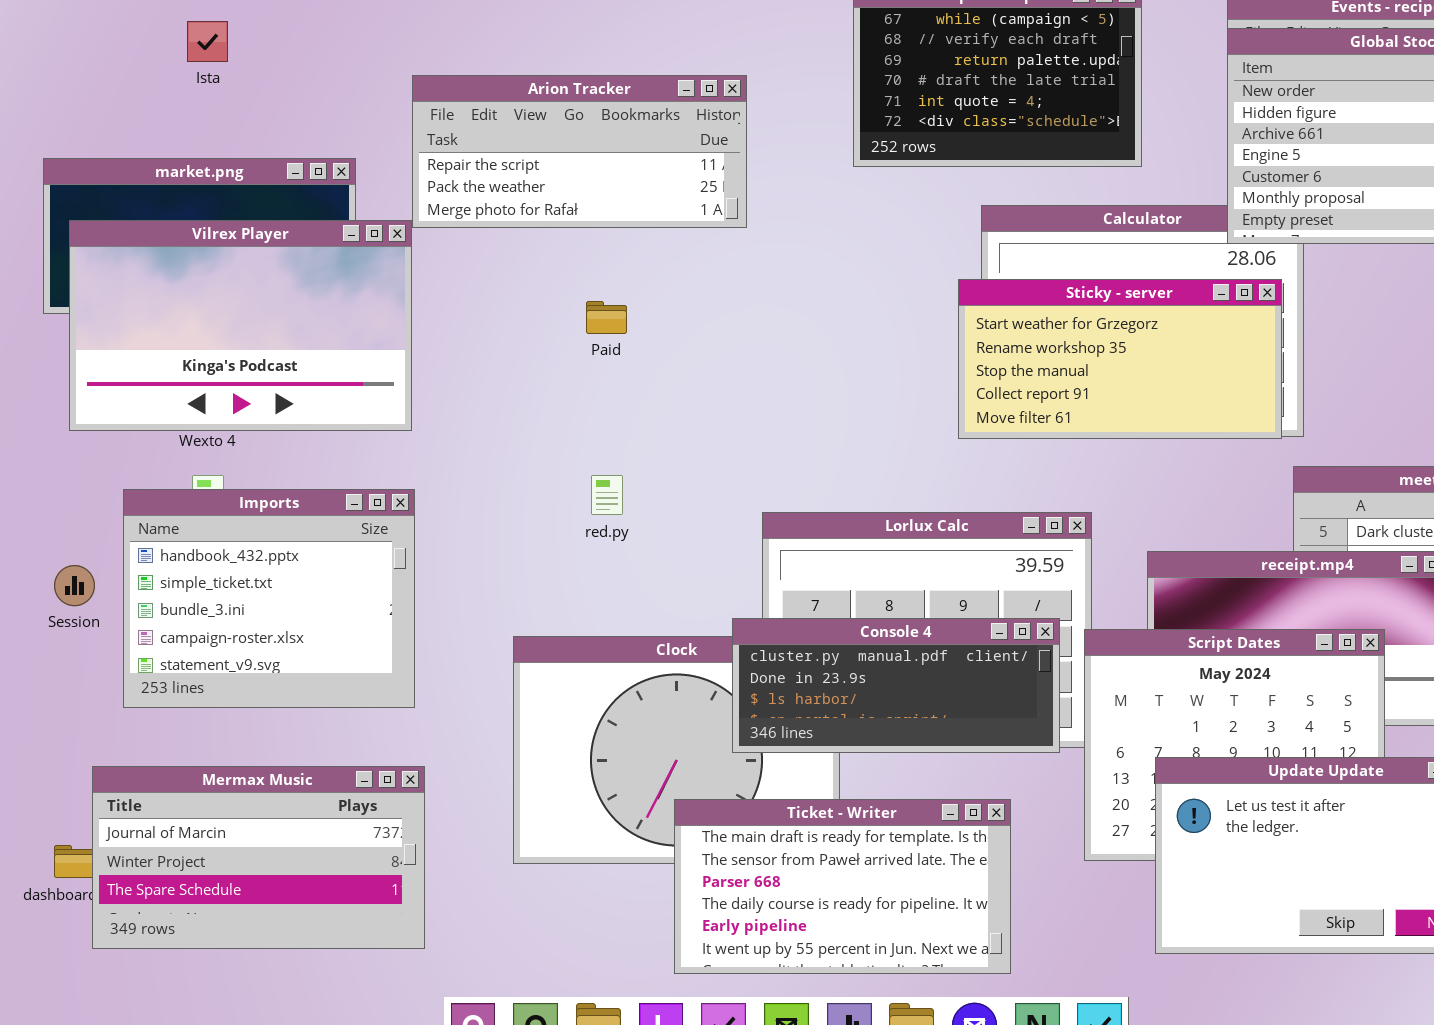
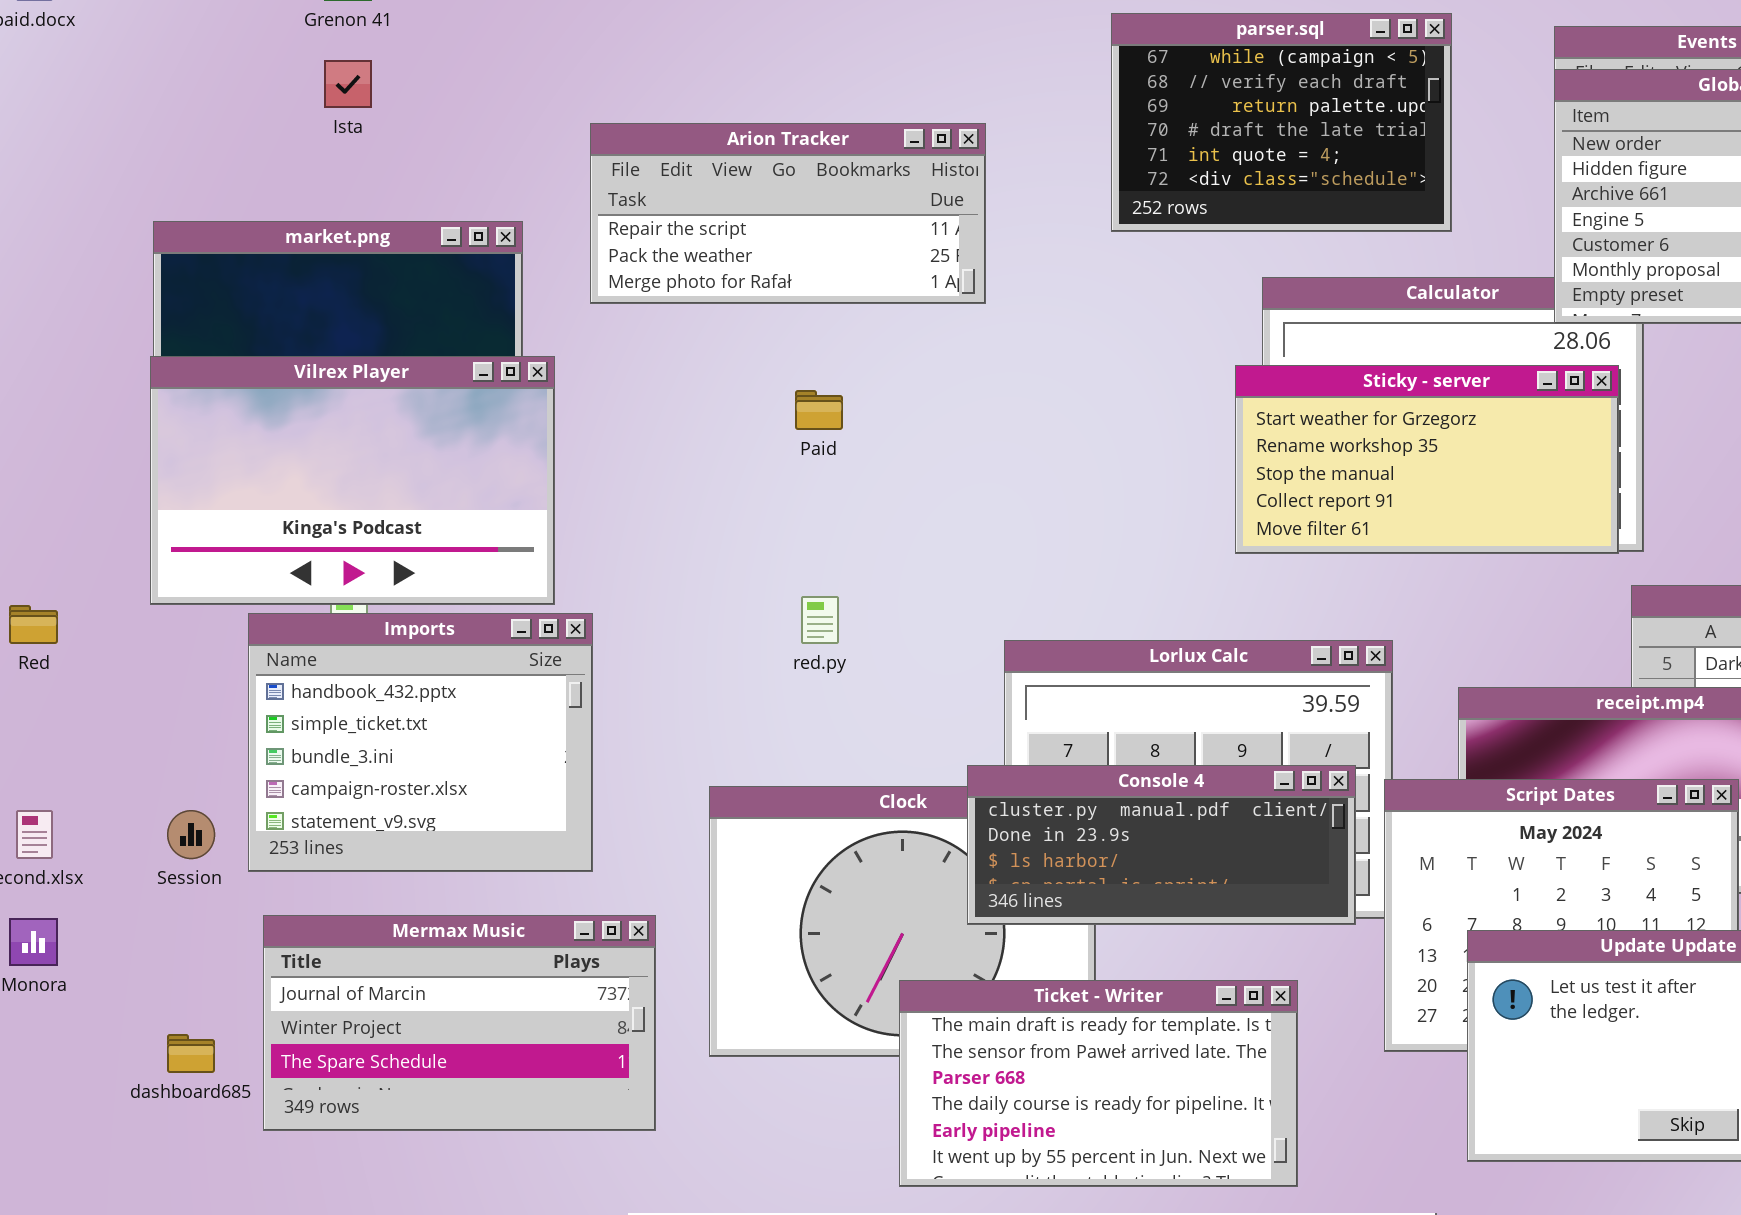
Vilrex Player: [69,220,412,431] -> [150,356,555,605], moved
Session: [54,565,95,606] -> [167,810,215,859], moved
Mermax Music: [92,766,425,949] -> [263,915,656,1131], moved

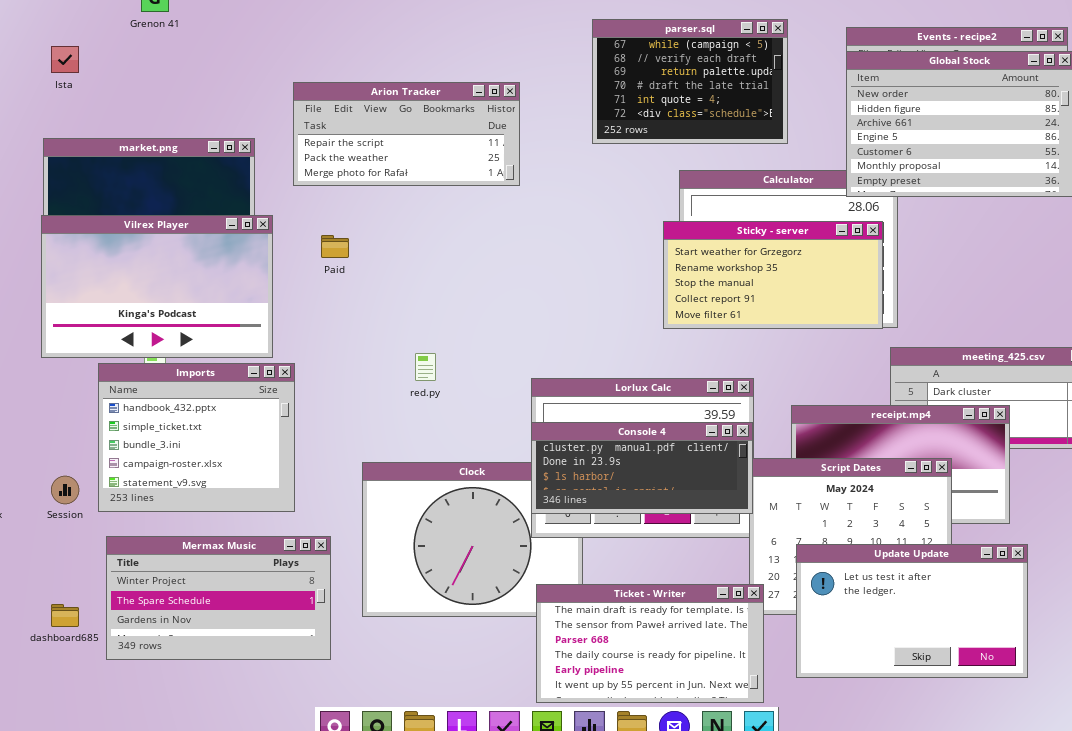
Ista: [324,60,372,108] -> [51,46,79,73], moved
Paid: [795,390,843,430] -> [321,235,349,258], moved
Console 4: [967,765,1356,925] -> [531,422,753,514], moved
Mermax Music: [263,915,656,1131] -> [106,536,331,660], scrolled down 1 row
Ticket - Writer: [899,980,1298,1187] -> [536,584,764,703], moved

